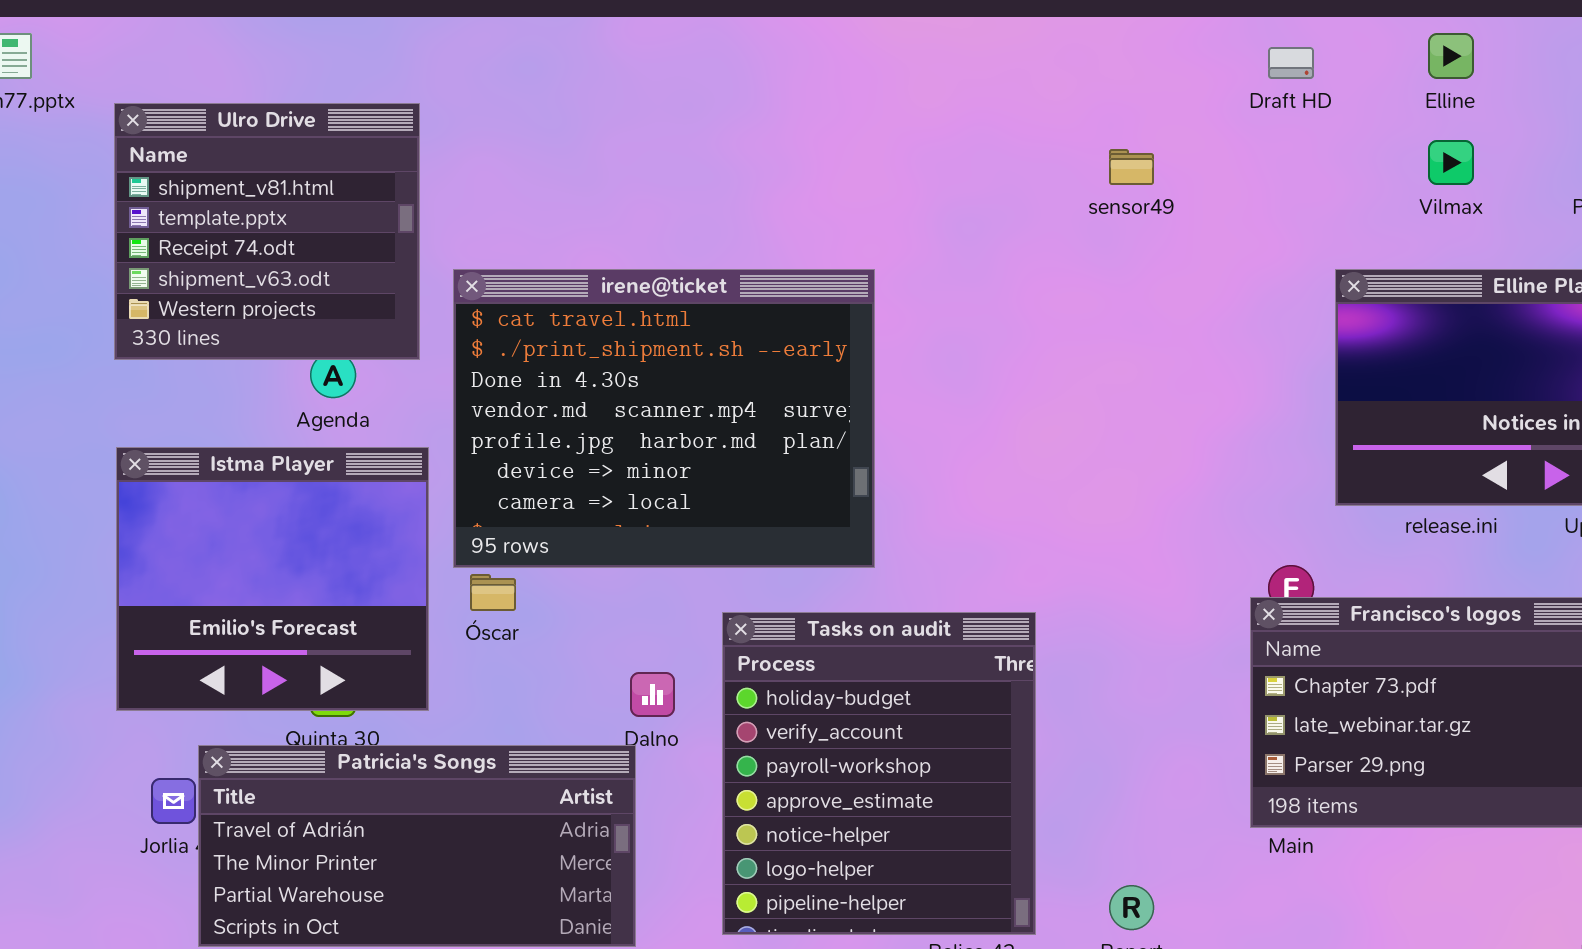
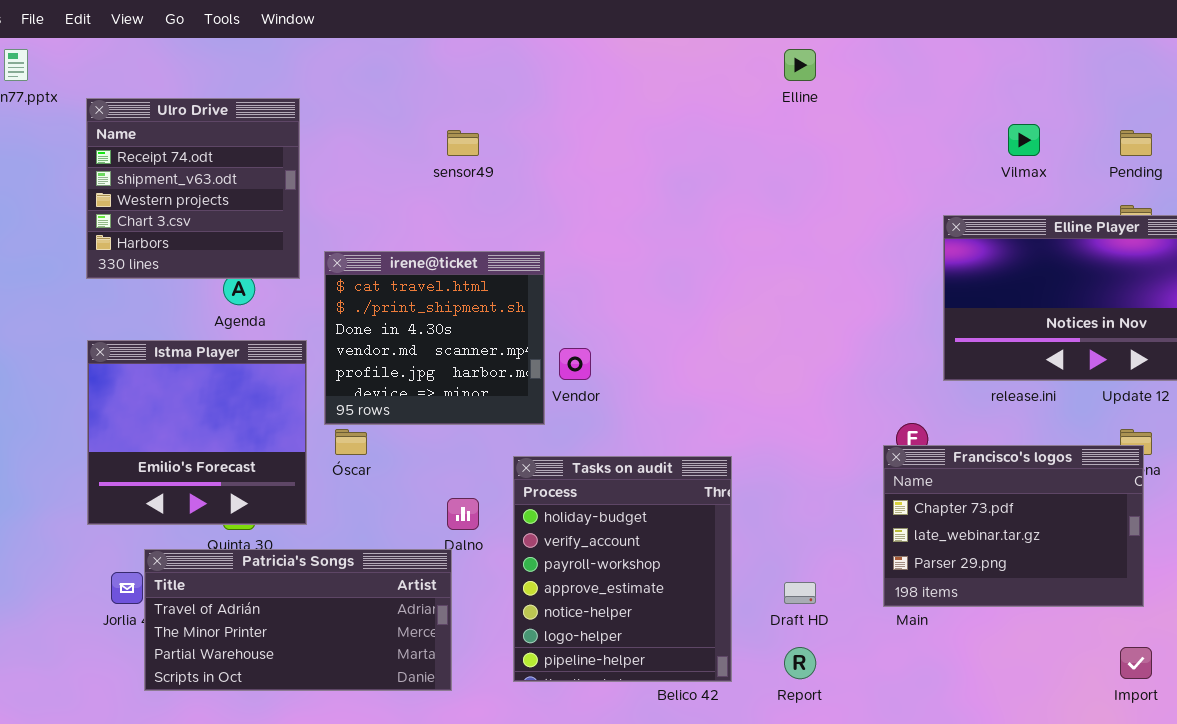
Elline: [1428,33,1474,79] -> [784,49,816,81], moved
Draft HD: [1268,47,1314,79] -> [784,582,816,604], moved
Ulro Drive: [114,103,420,360] -> [86,98,300,279], scrolled down 2 rows
sensor49: [1109,149,1154,185] -> [447,130,479,156], moved
irene@ticket: [453,269,875,568] -> [324,251,545,425], resized

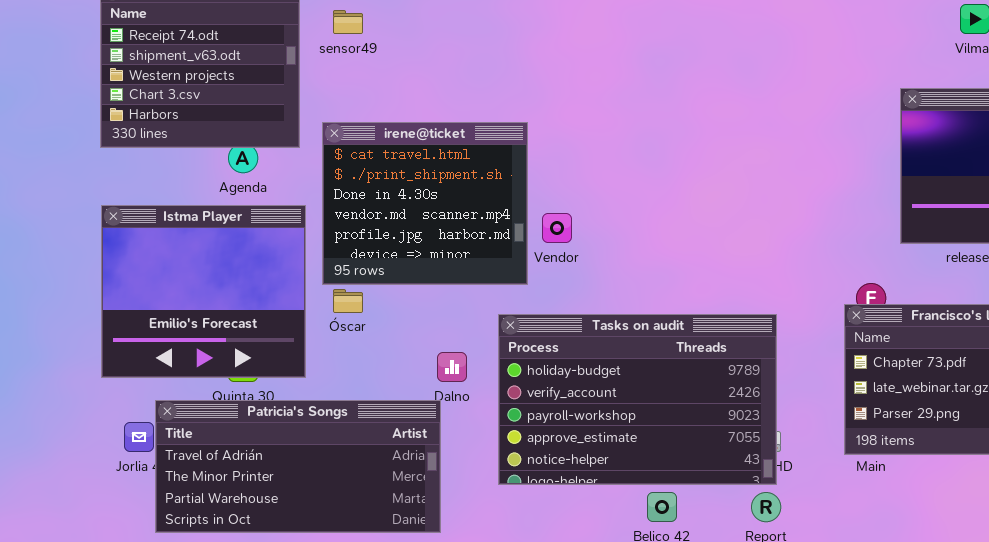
sensor49: [447,130,479,156] -> [333,10,363,34], moved
Tasks on audit: [513,456,732,682] -> [498,314,777,485], resized

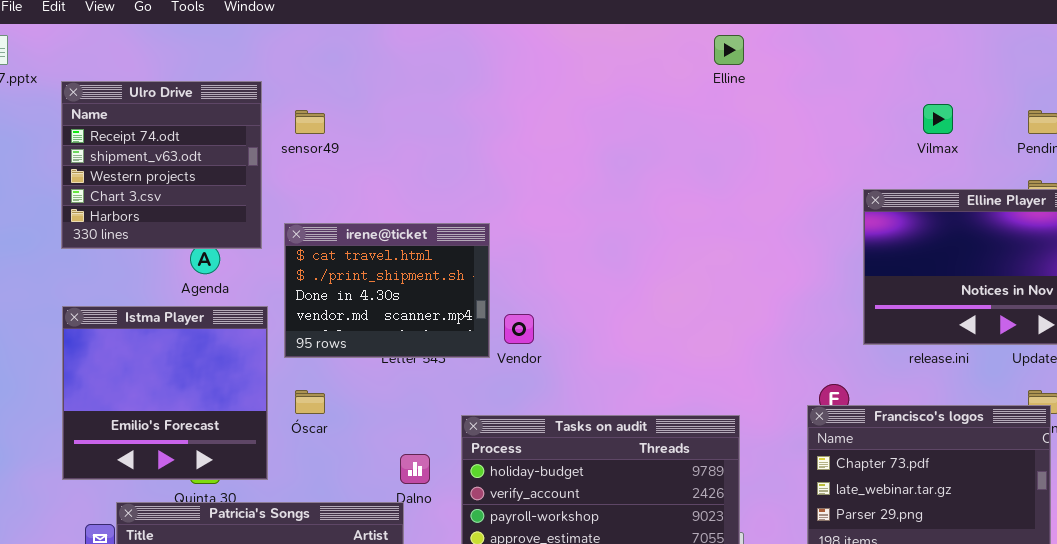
irene@ticket: [322,122,528,285] -> [284,223,490,358], resized

